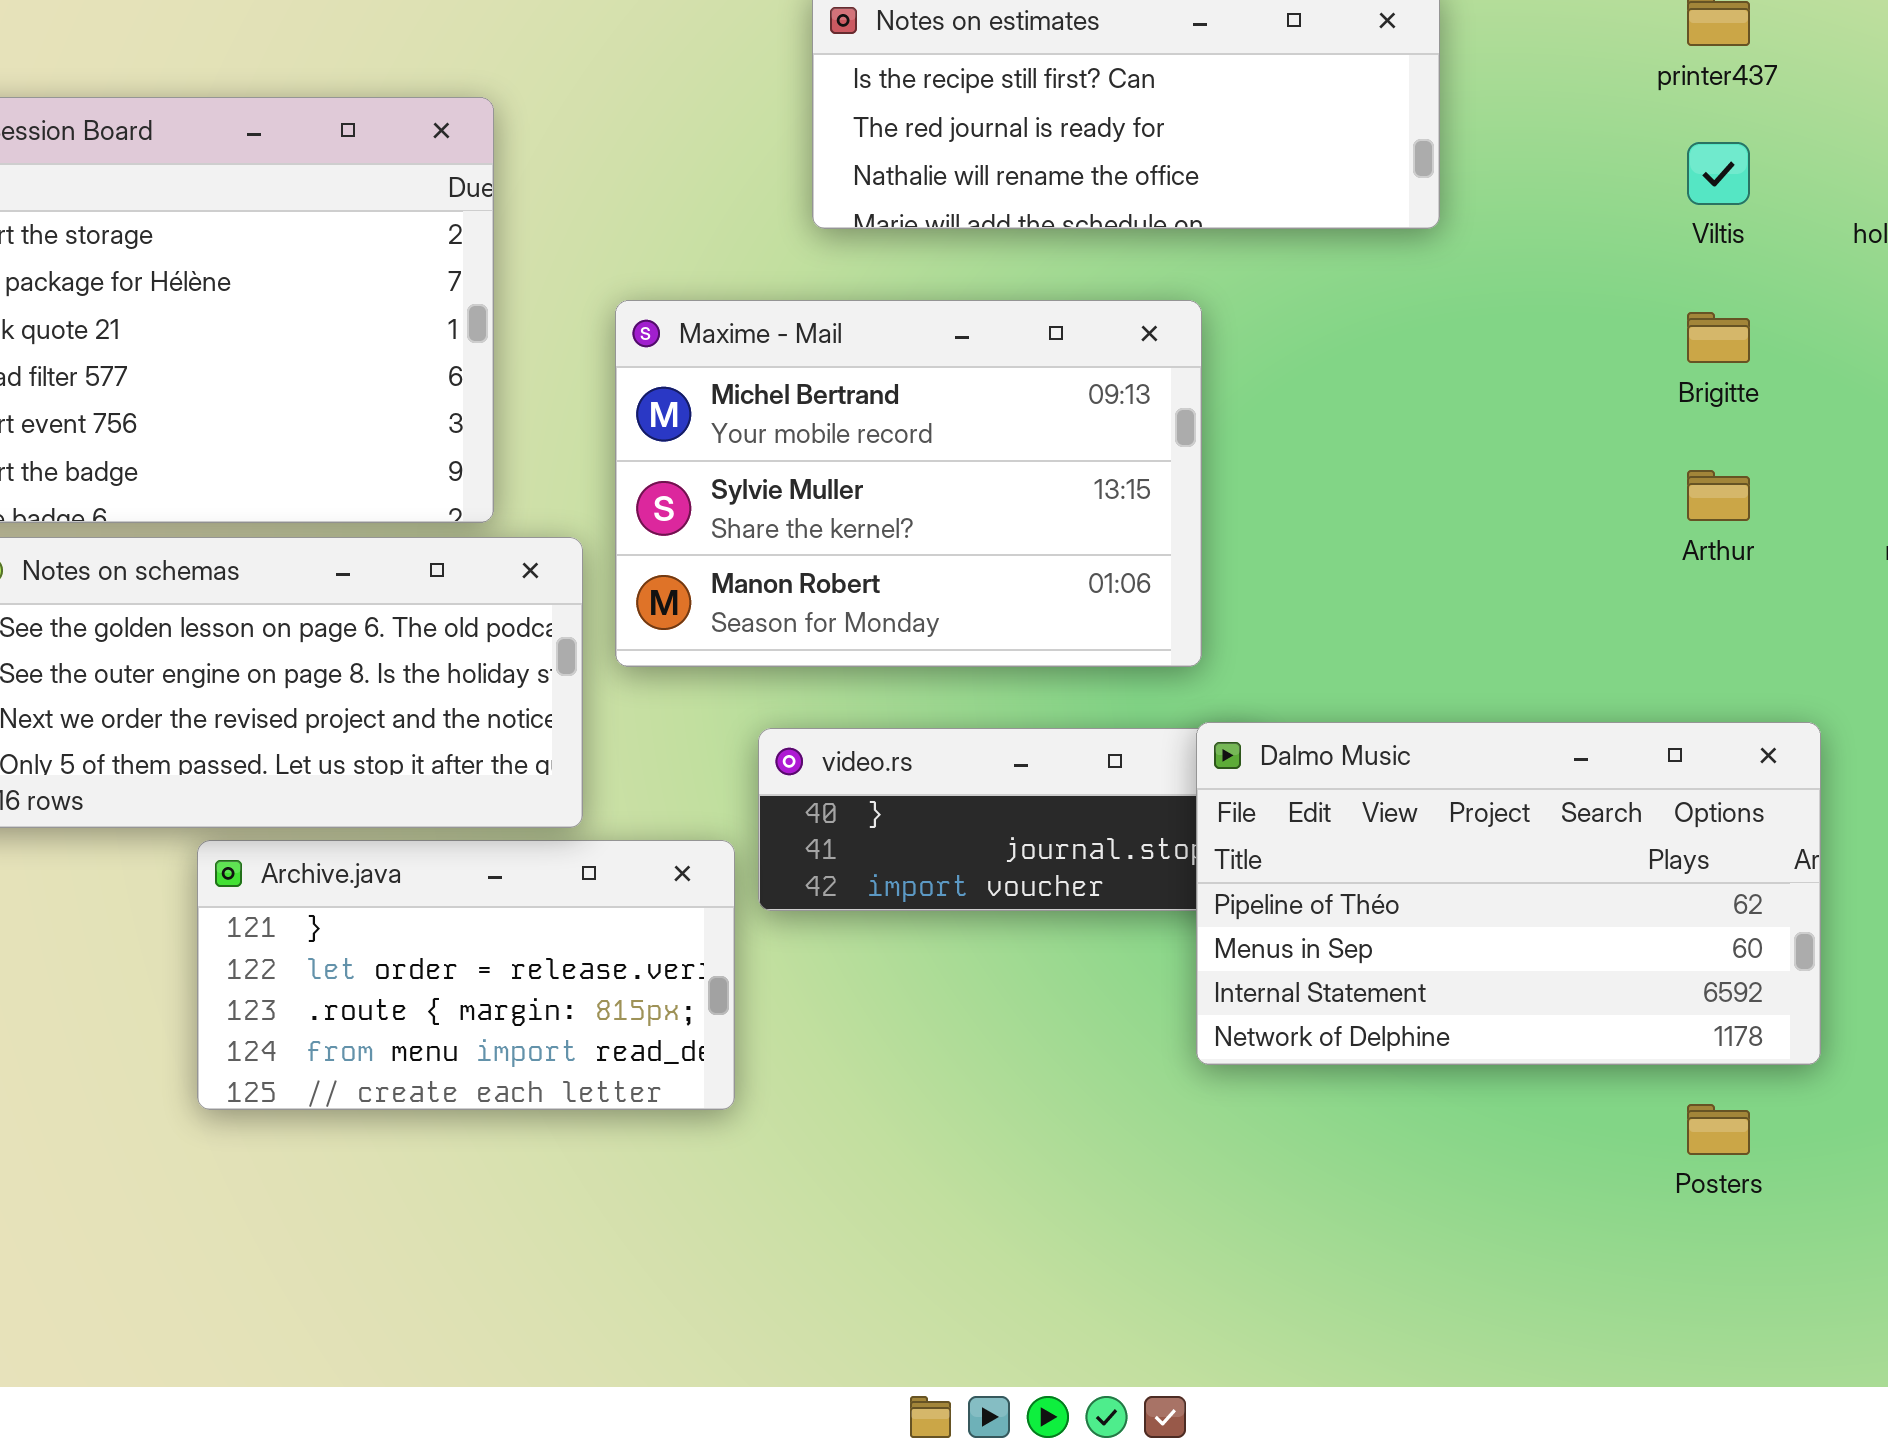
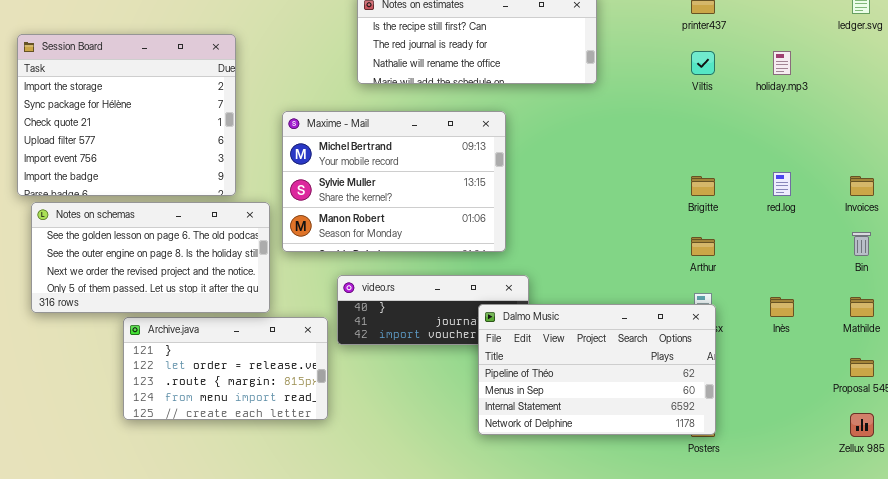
Brigitte: [1687,312,1750,363] -> [691,176,715,196], moved
Arthur: [1687,470,1750,521] -> [691,237,715,256], moved
Dalmo Music: [1196,722,1821,1065] -> [478,304,716,435], moved

